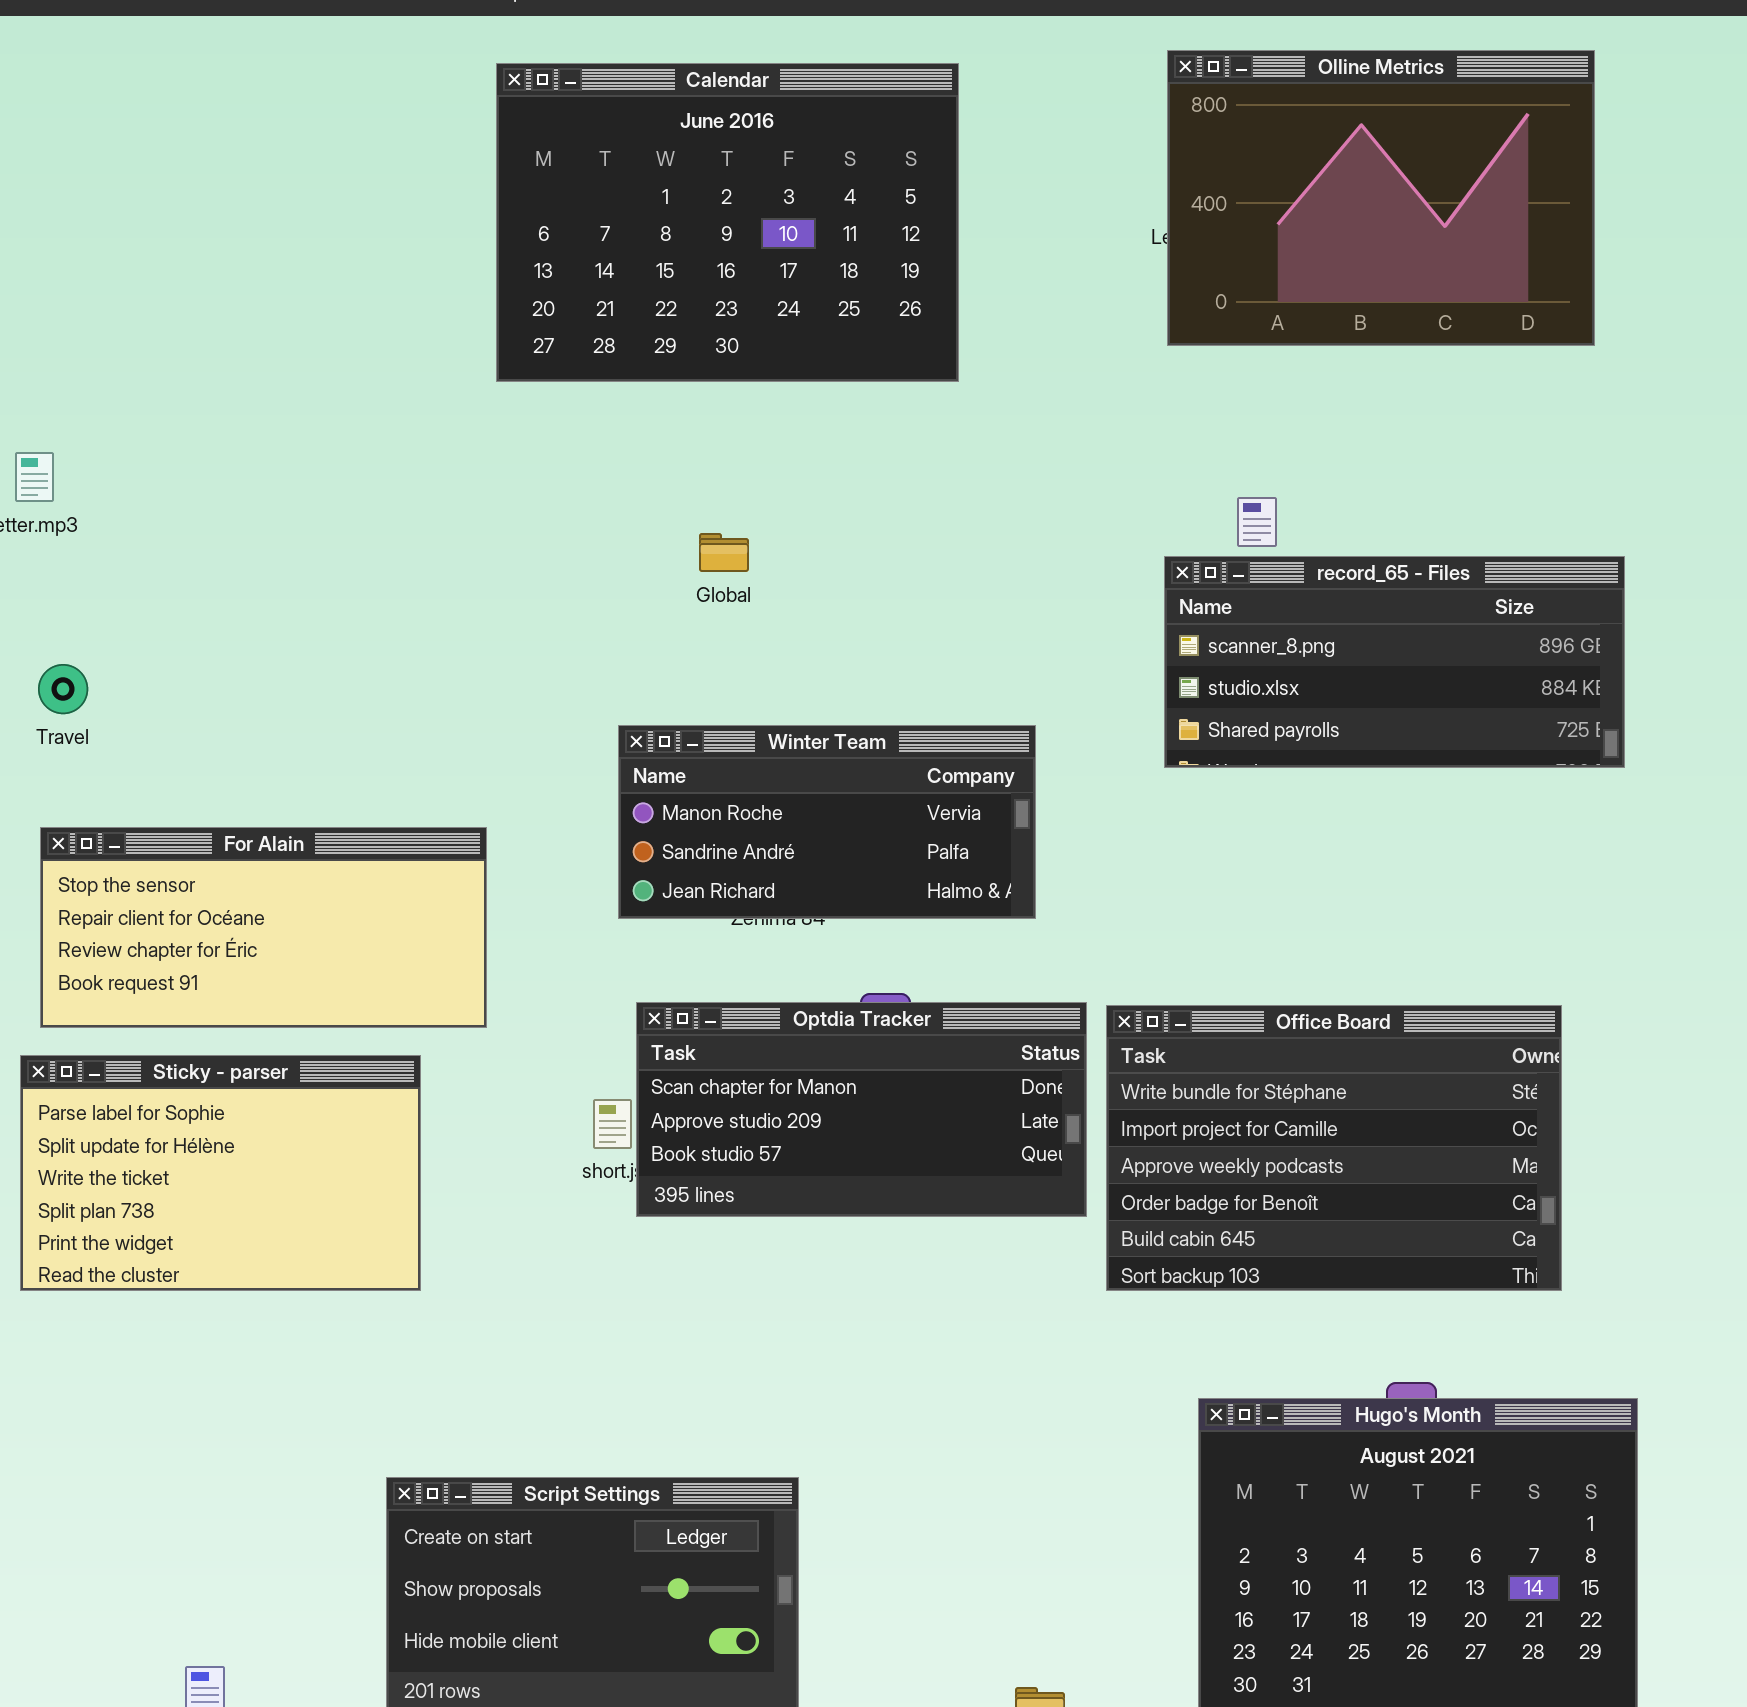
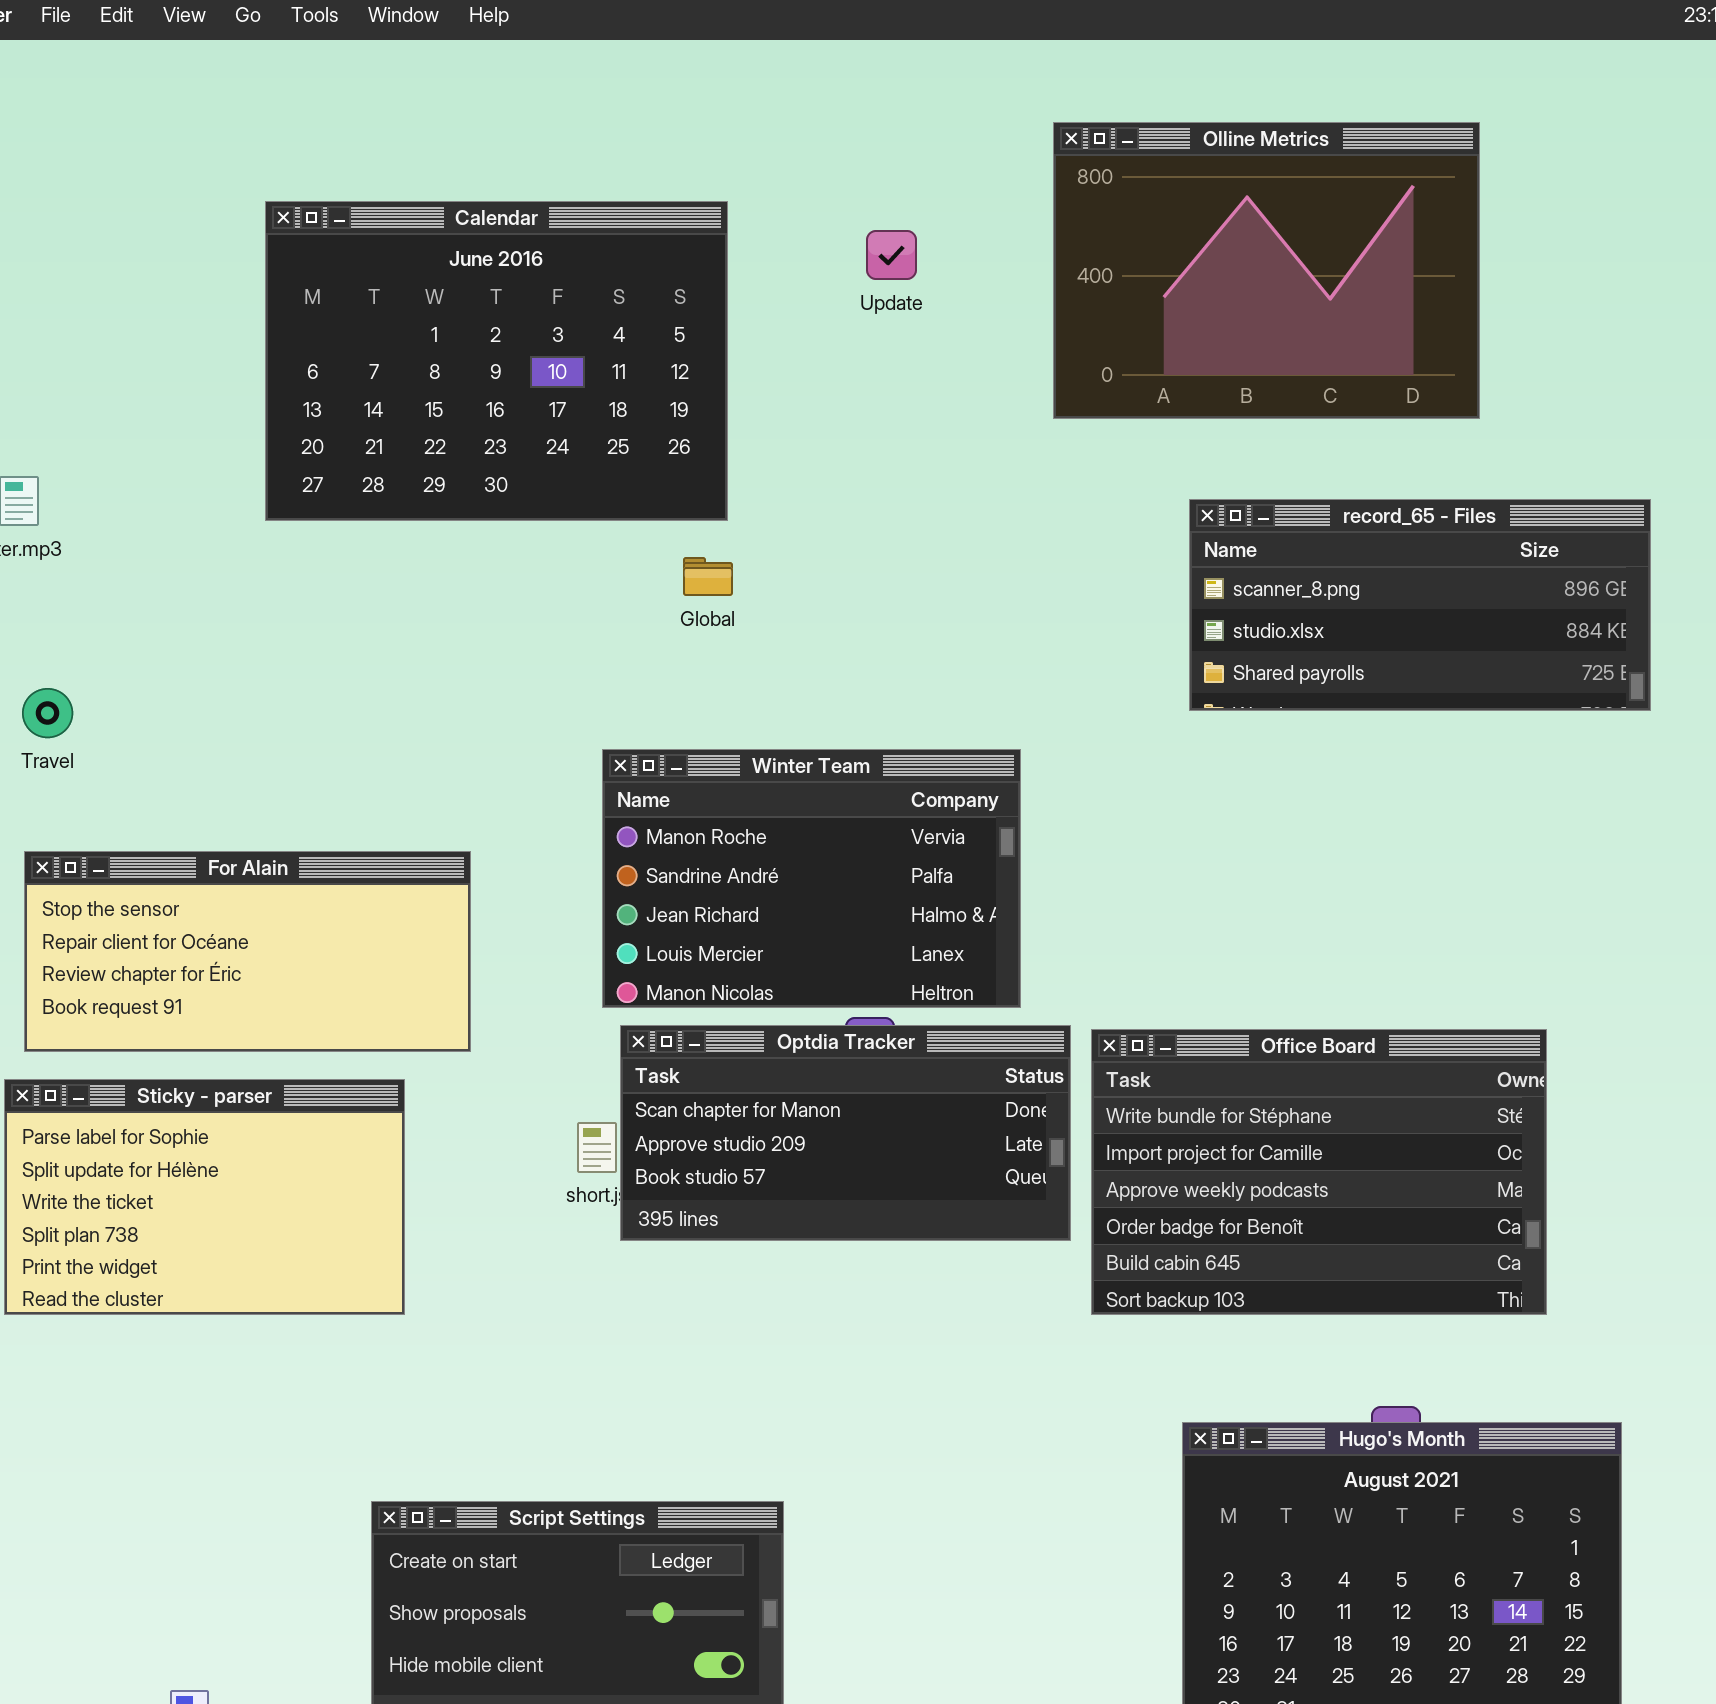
Olline Metrics: [1167,50,1595,346] -> [1053,122,1480,419], moved
Calendar: [496,63,959,382] -> [265,201,728,521], moved
record_65 - Files: [1164,556,1625,768] -> [1189,499,1651,711], moved
Winter Team: [618,725,1036,919] -> [602,749,1021,1008], resized

